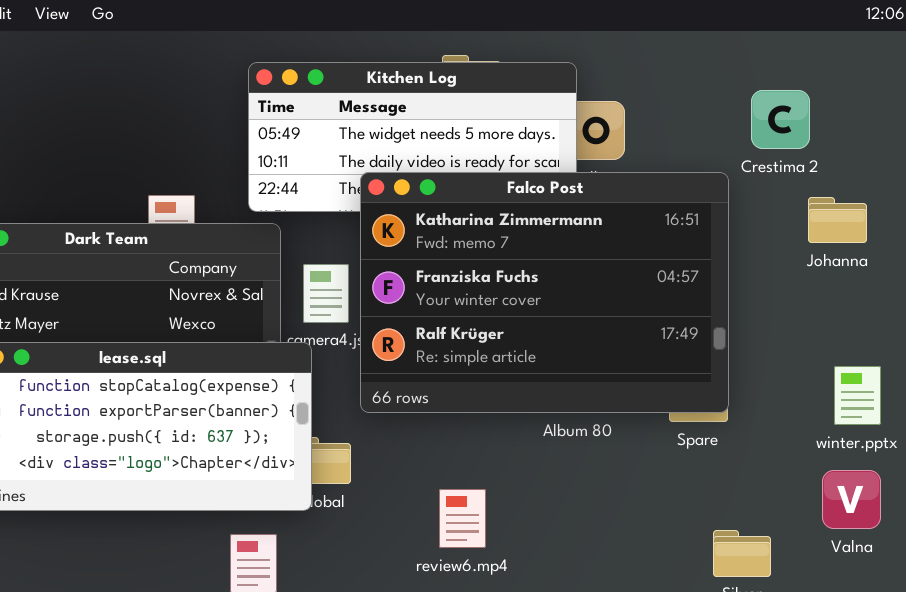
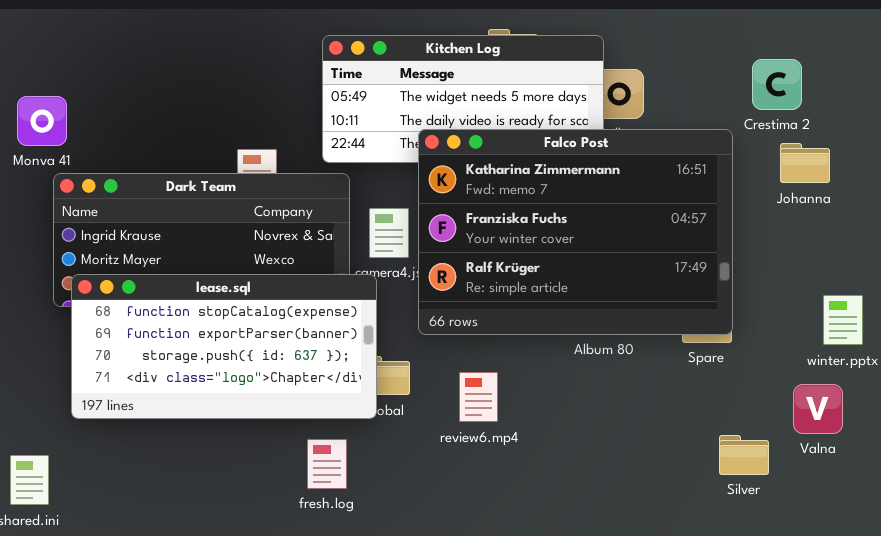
Johanna: [808,197,867,243] -> [780,143,830,183], moved
Valna: [822,470,881,529] -> [793,384,843,434], moved
review6.mp4: [439,489,486,548] -> [459,372,498,422], moved

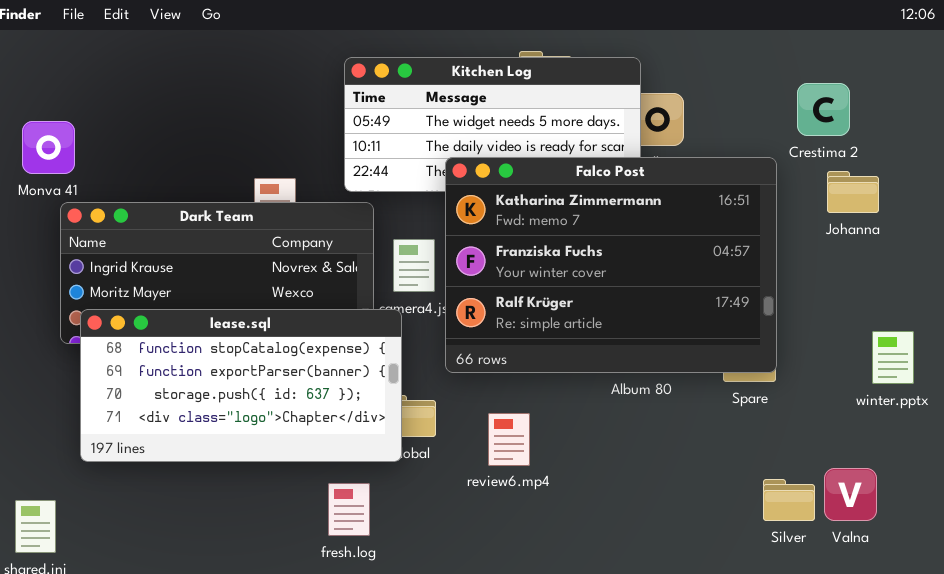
Valna: [793,384,843,434] -> [824,468,877,521], moved

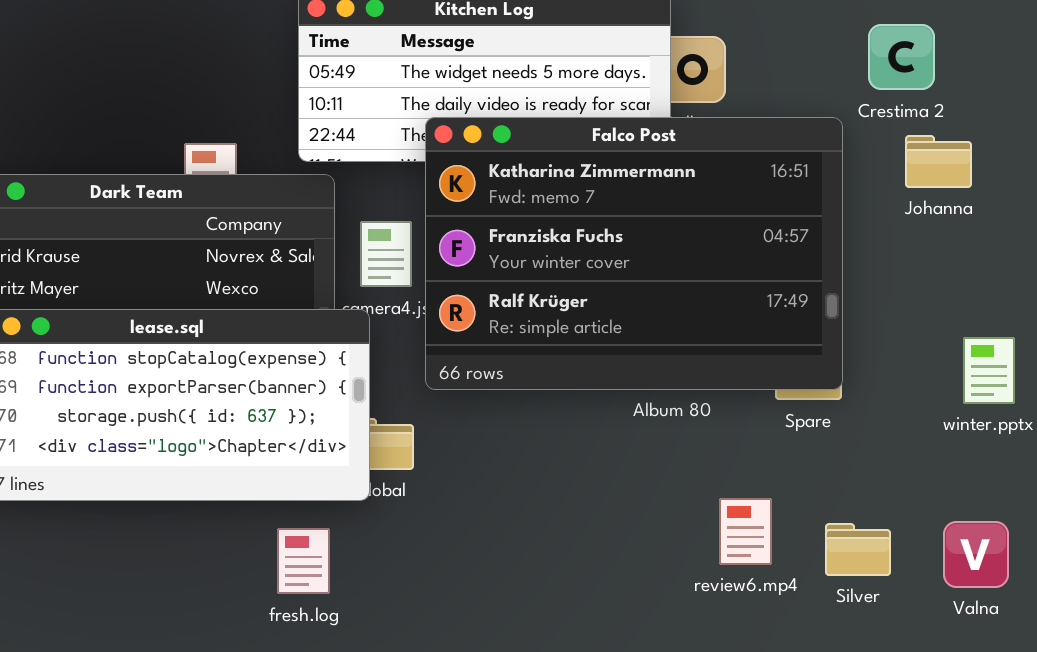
review6.mp4: [488,413,530,466] -> [719,498,772,565], moved
Valna: [824,468,877,521] -> [943,521,1009,588], moved

